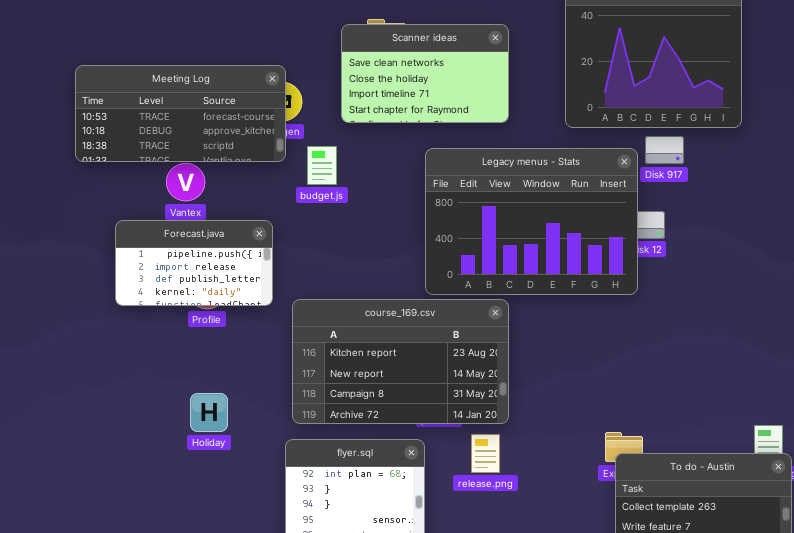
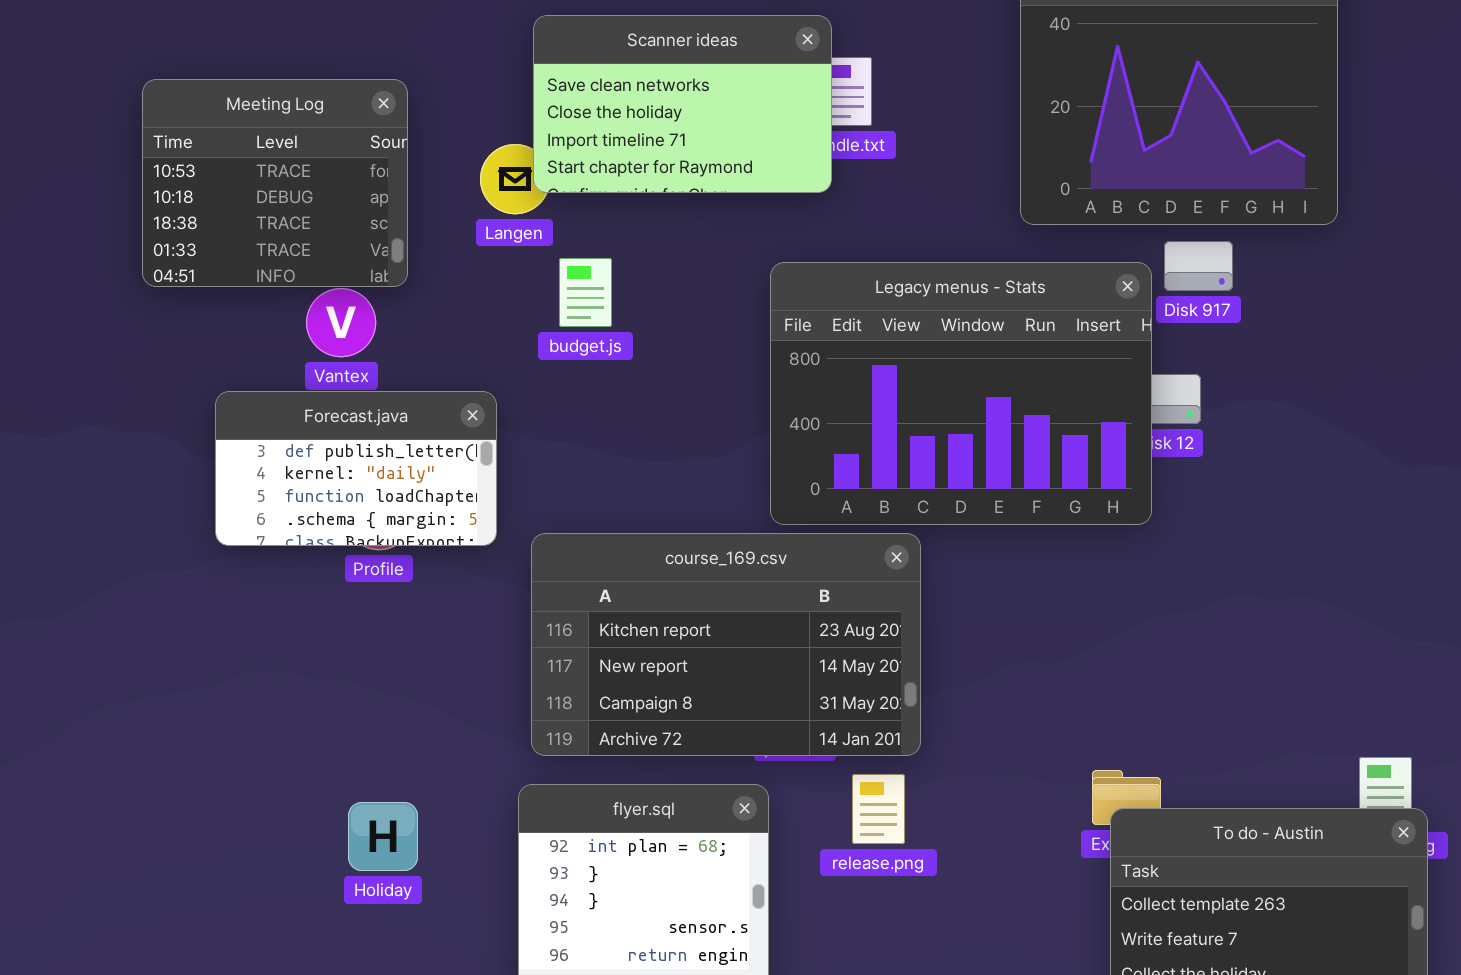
Scanner ideas: [341,24,509,123] -> [533,15,832,193], moved
Meeting Log: [75,65,286,162] -> [142,79,408,287], resized
Forecast.java: [115,220,273,306] -> [215,391,497,546], scrolled down 2 rows
Holiday: [190,393,228,432] -> [348,802,418,871], moved

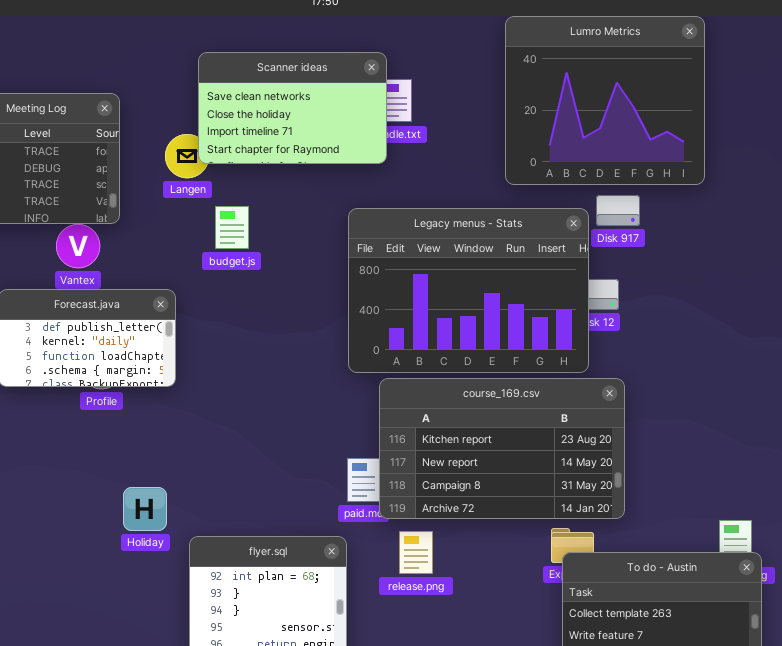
course_169.csv: [531,533,921,756] -> [379,378,625,519], moved
Holiday: [348,802,418,871] -> [123,487,167,531], moved

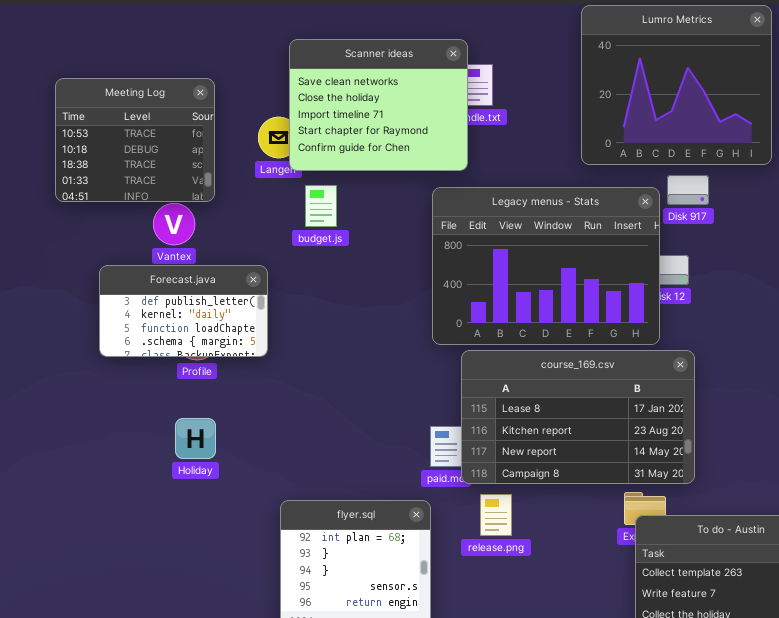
Scanner ideas: [198,52,387,164] -> [289,39,468,171], resized
course_169.csv: [379,378,625,519] -> [461,350,695,484], scrolled up 1 row
Holiday: [123,487,167,531] -> [175,418,216,459], moved

